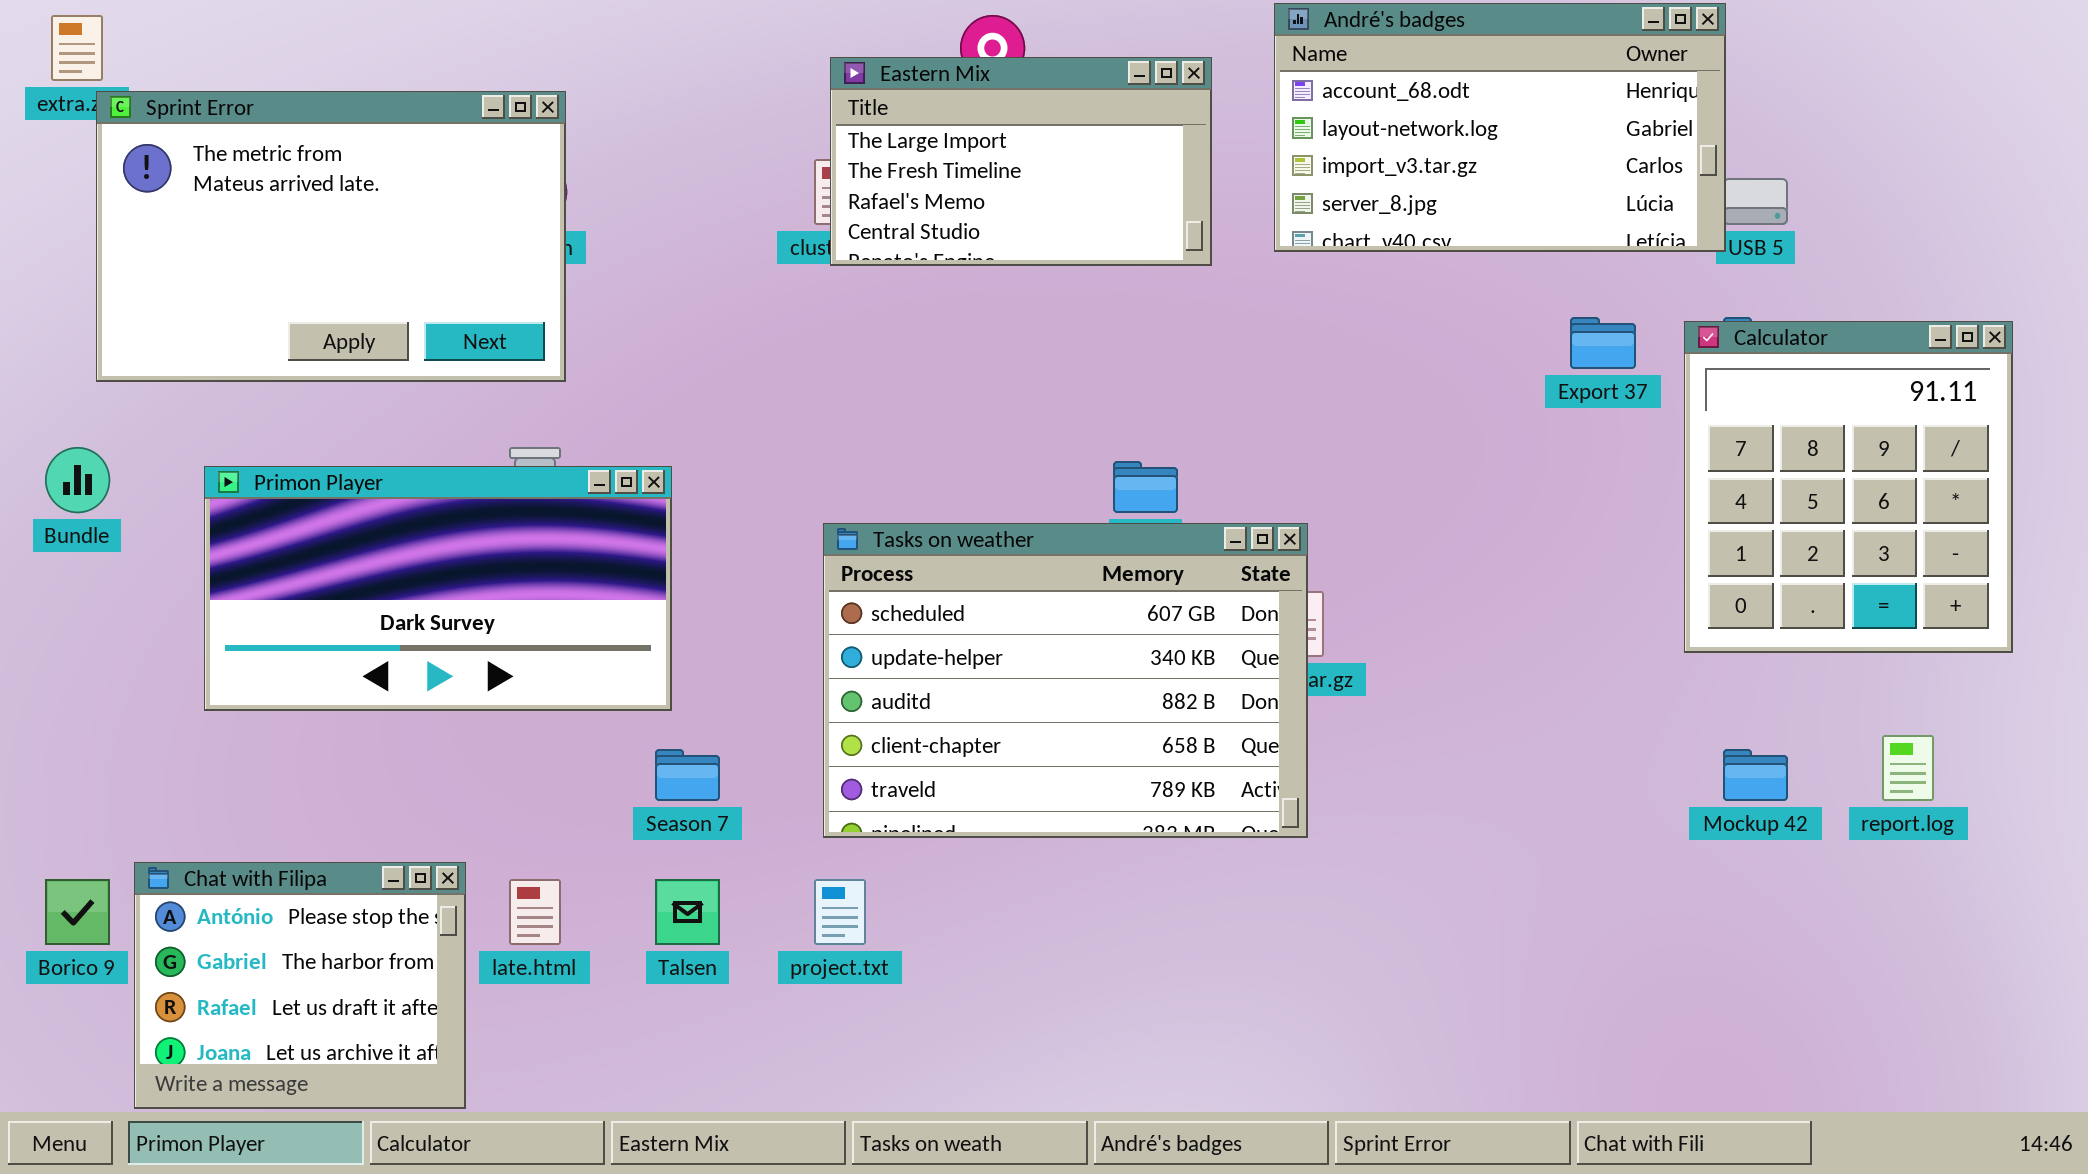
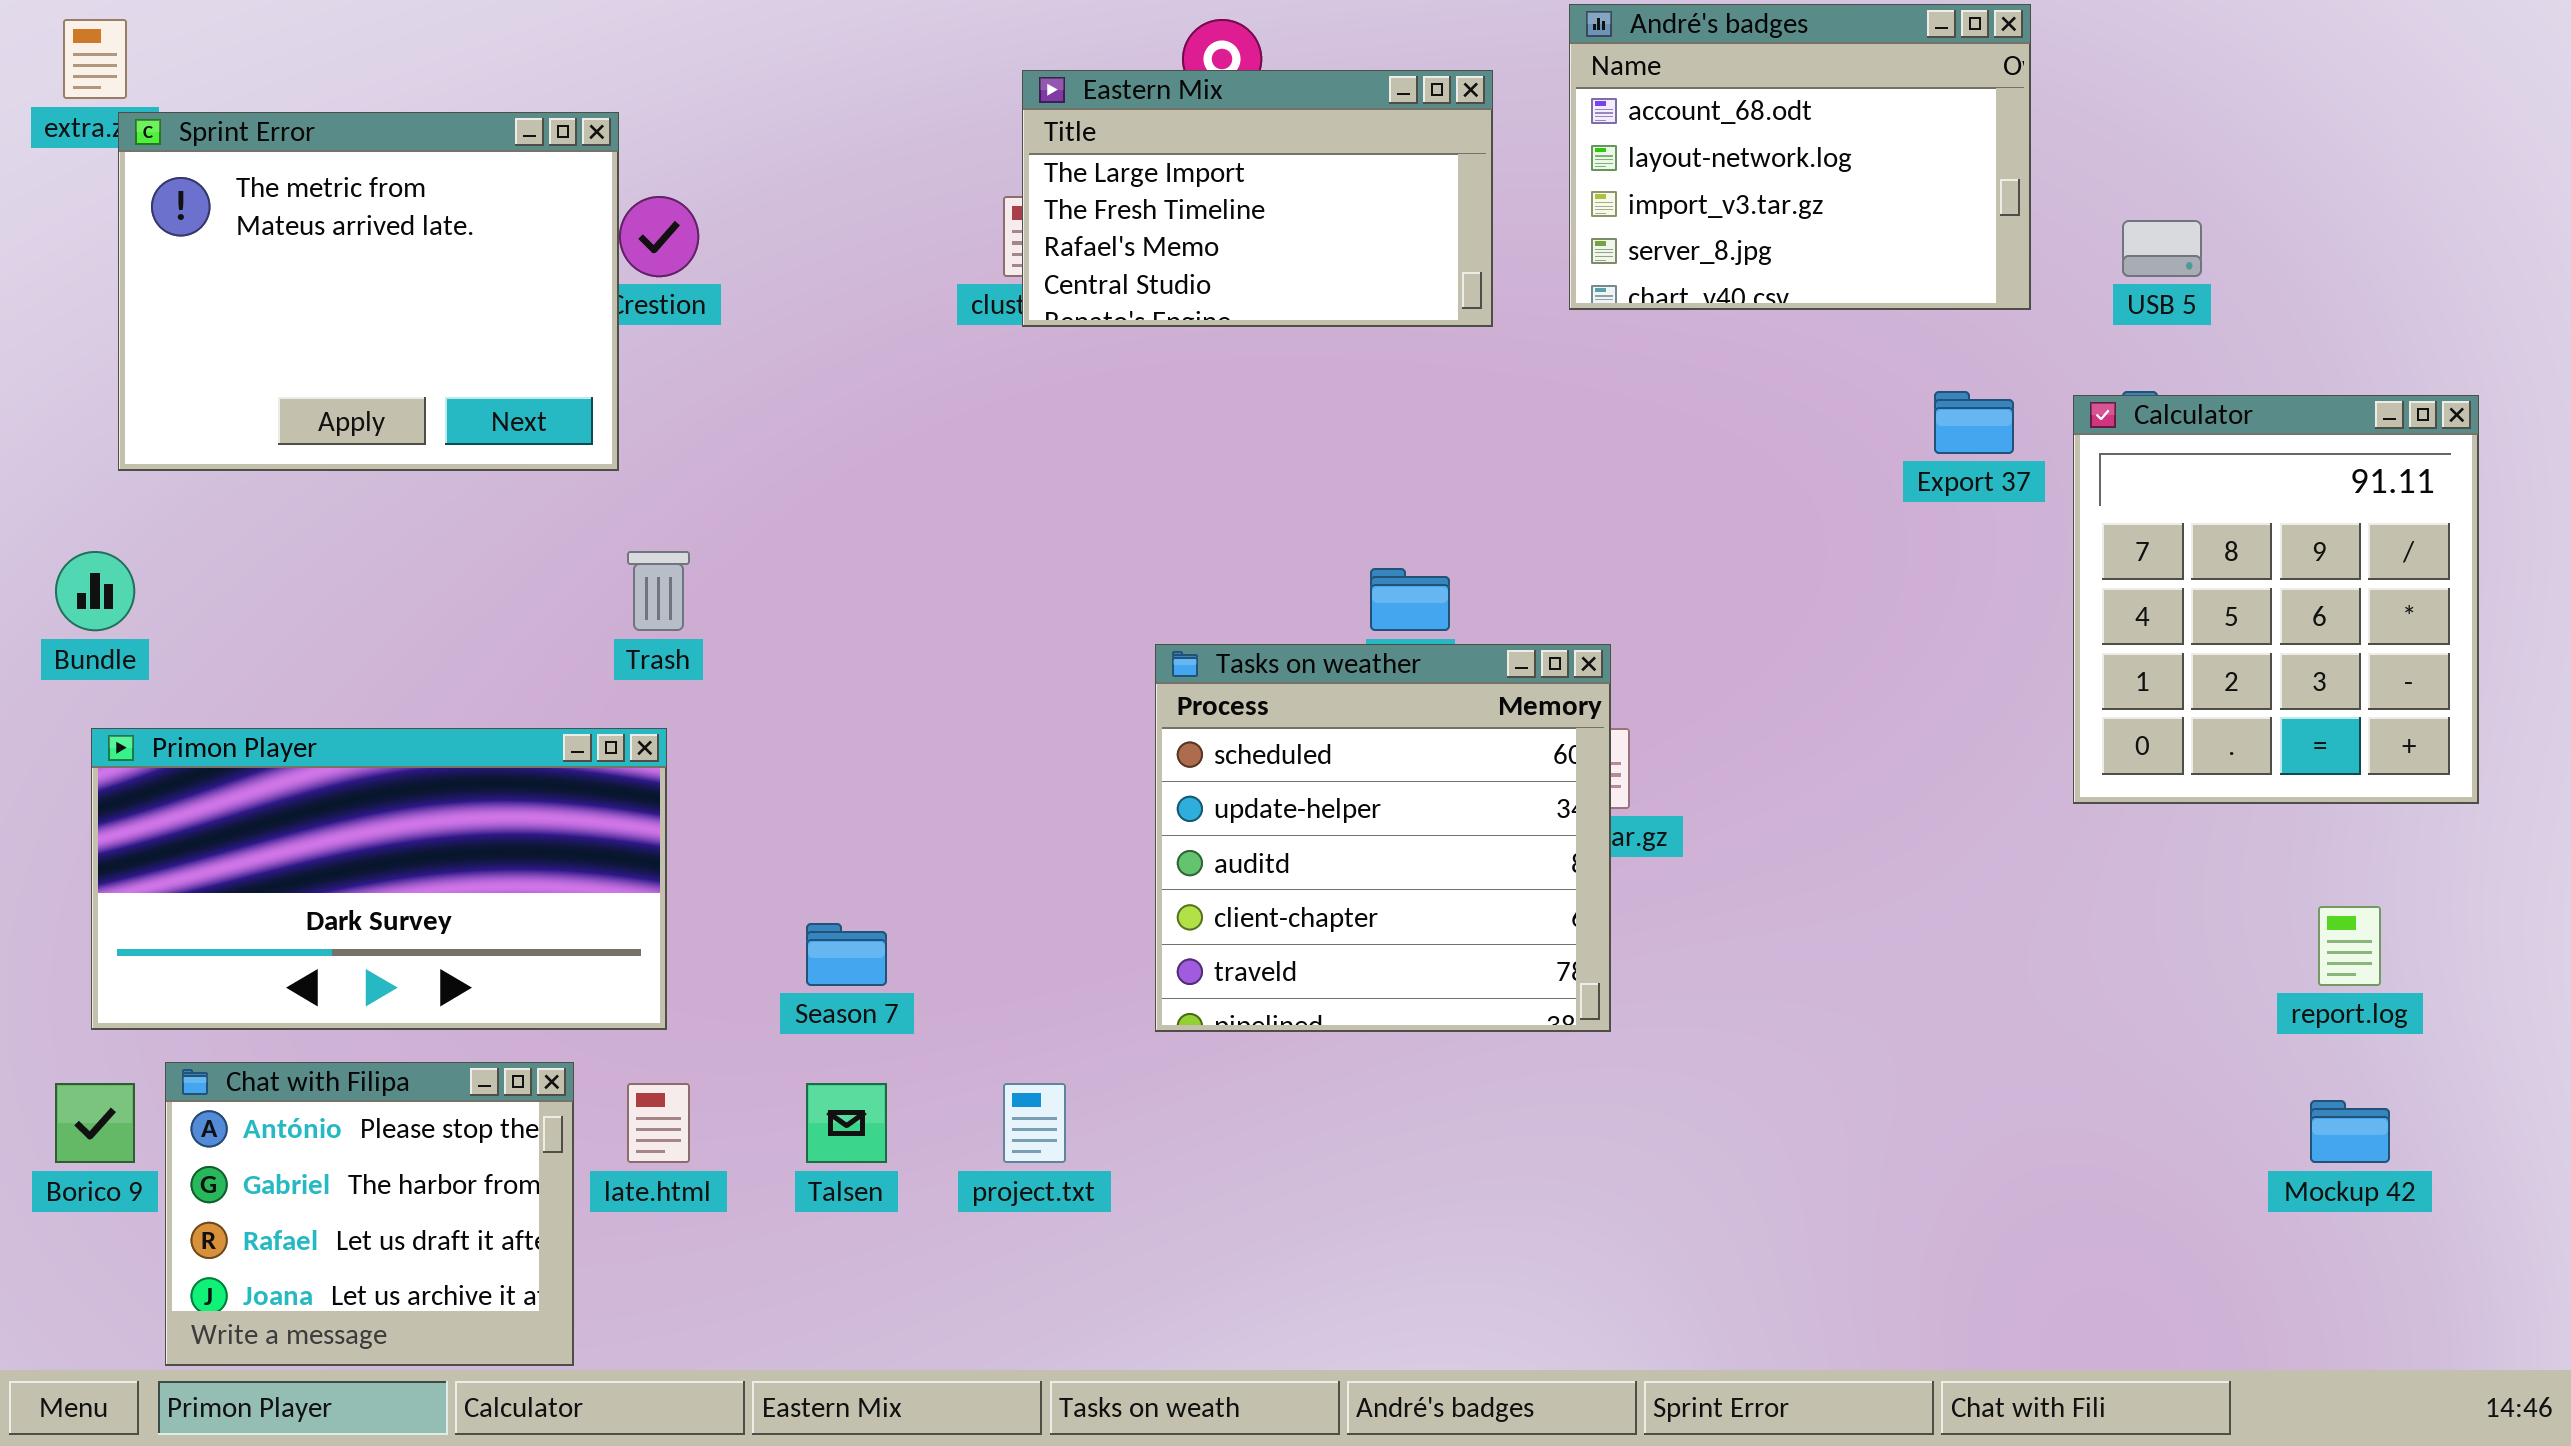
André's badges: [1274,3,1726,252] -> [1569,4,2031,310], resized
Sprint Error: [96,91,566,382] -> [118,112,619,471], resized
Primon Player: [204,466,672,711] -> [91,728,667,1030], moved
Tasks on weather: [823,523,1308,838] -> [1155,644,1611,1032], resized
Mockup 42: [1723,749,1788,801] -> [2310,1100,2390,1163], moved

